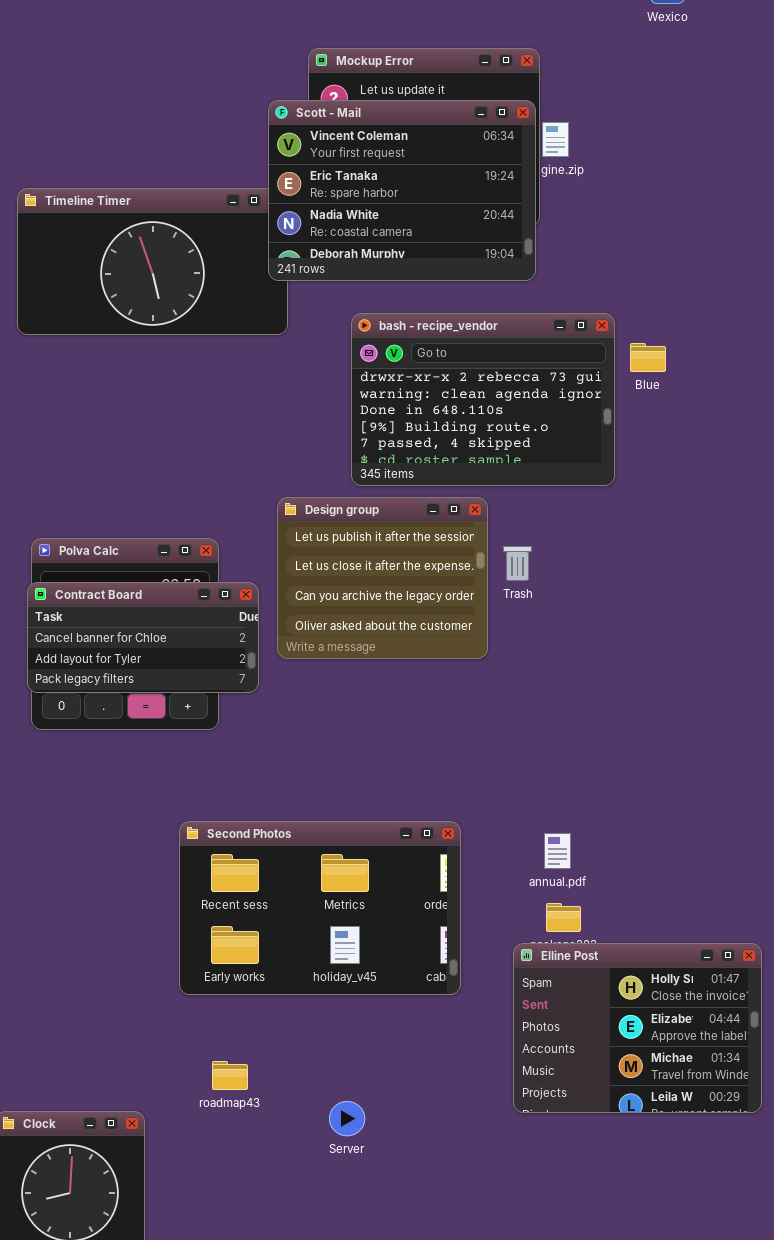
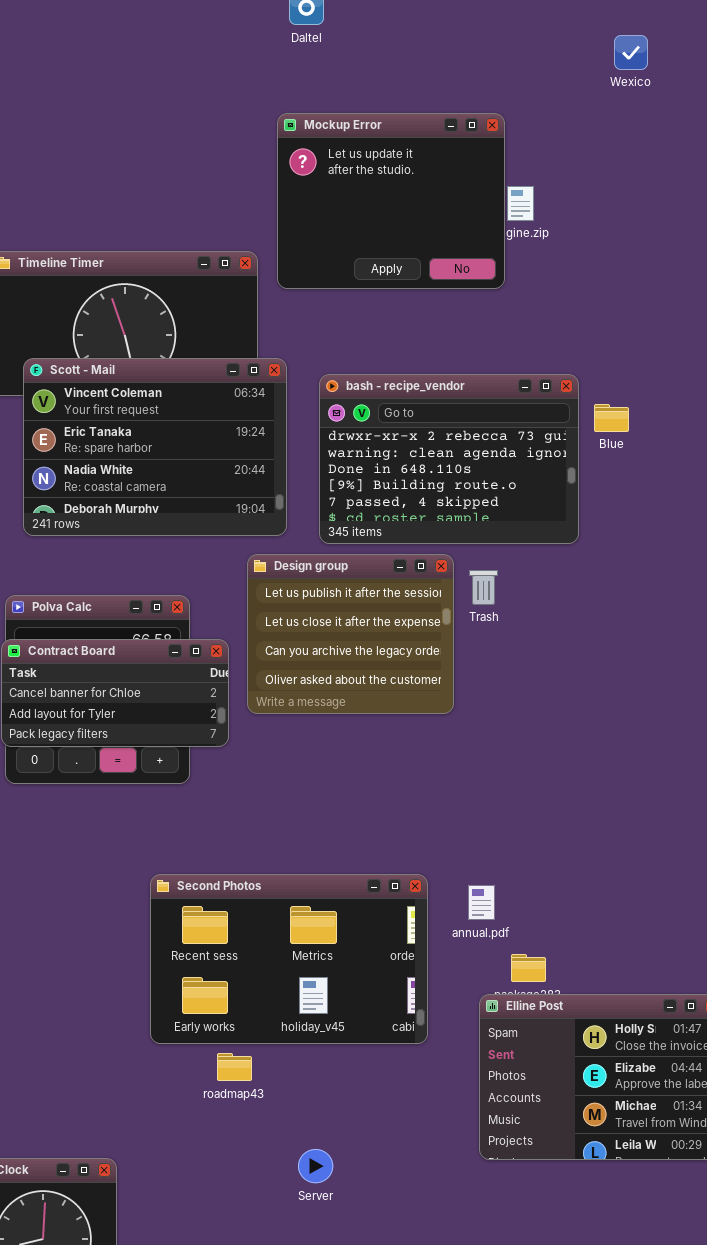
Scott - Mail: [268,100,536,281] -> [23,358,287,536], moved
Trash: [503,546,532,581] -> [469,570,498,605], moved
annual.pdf: [544,833,571,869] -> [468,885,495,920], moved
roadmap43: [212,1061,248,1090] -> [217,1053,252,1081], moved

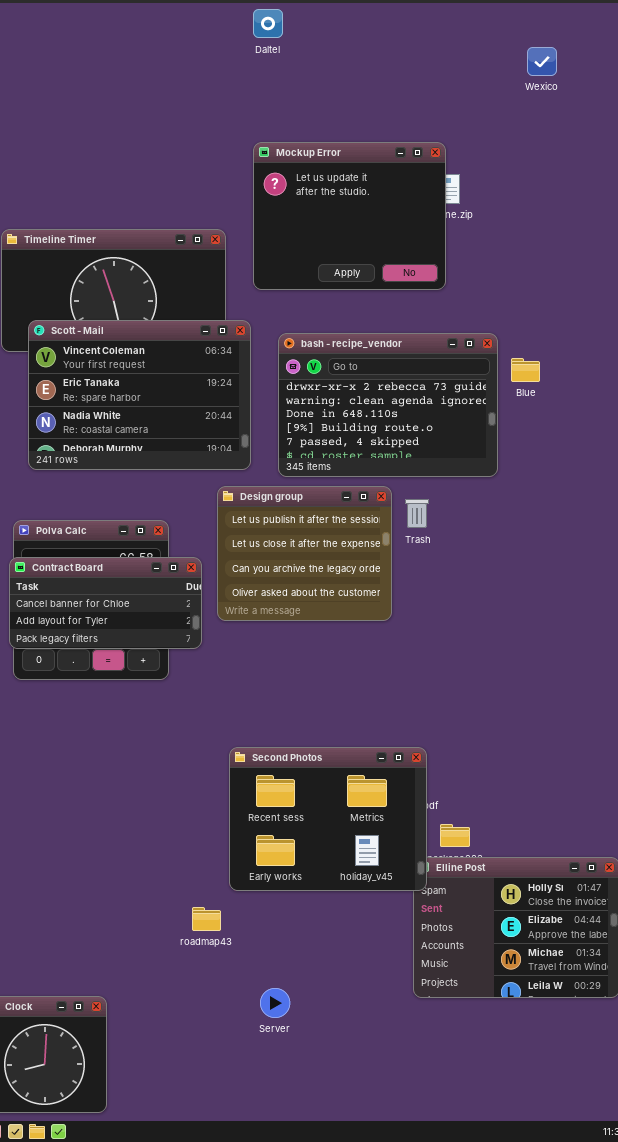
Mockup Error: [277,113,505,289] -> [253,142,446,290], moved
Second Photos: [150,874,428,1044] -> [229,747,427,891], moved, resized

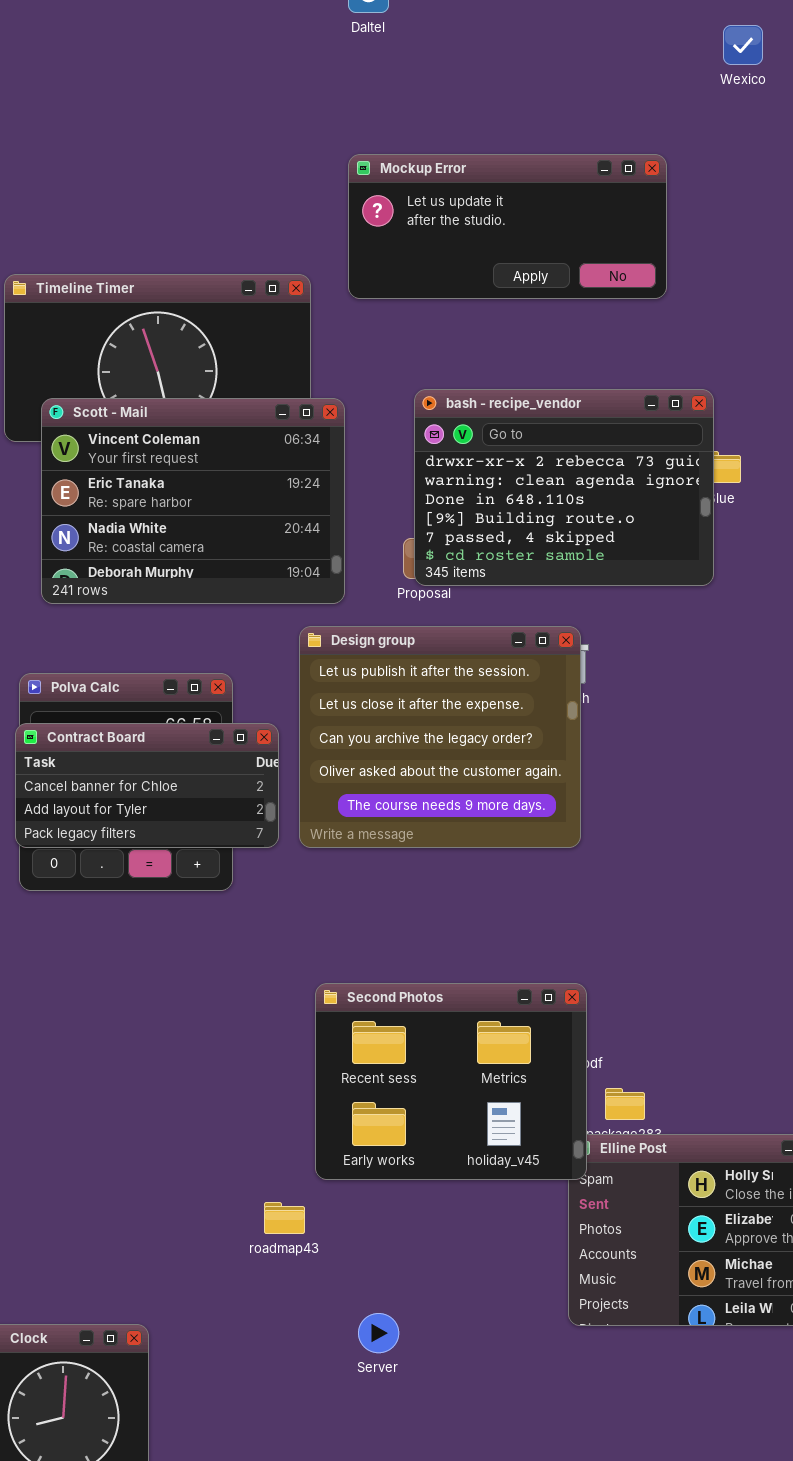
Mockup Error: [253,142,446,290] -> [348,154,667,299], resized
bash - recipe_vendor: [278,333,498,477] -> [414,389,714,586], moved
Design group: [217,486,392,621] -> [299,626,581,848], resized

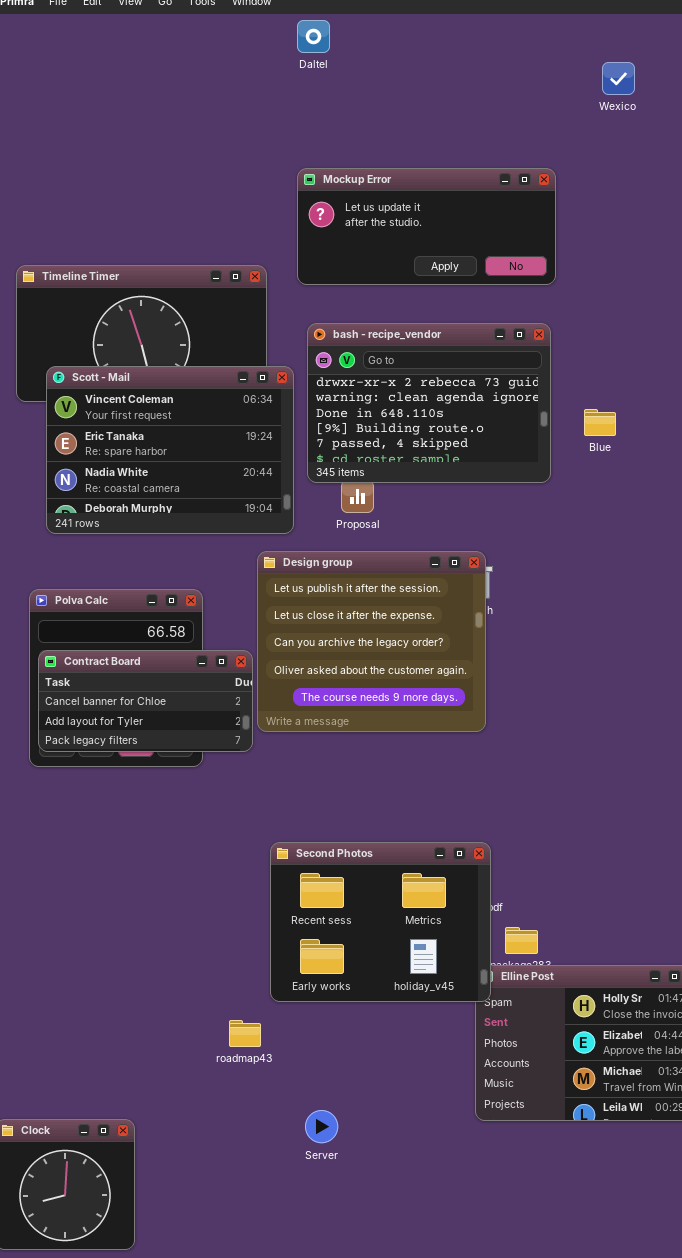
bash - recipe_vendor: [414,389,714,586] -> [307,323,551,483], moved
Contract Board: [15,723,279,848] -> [38,650,253,752], moved

